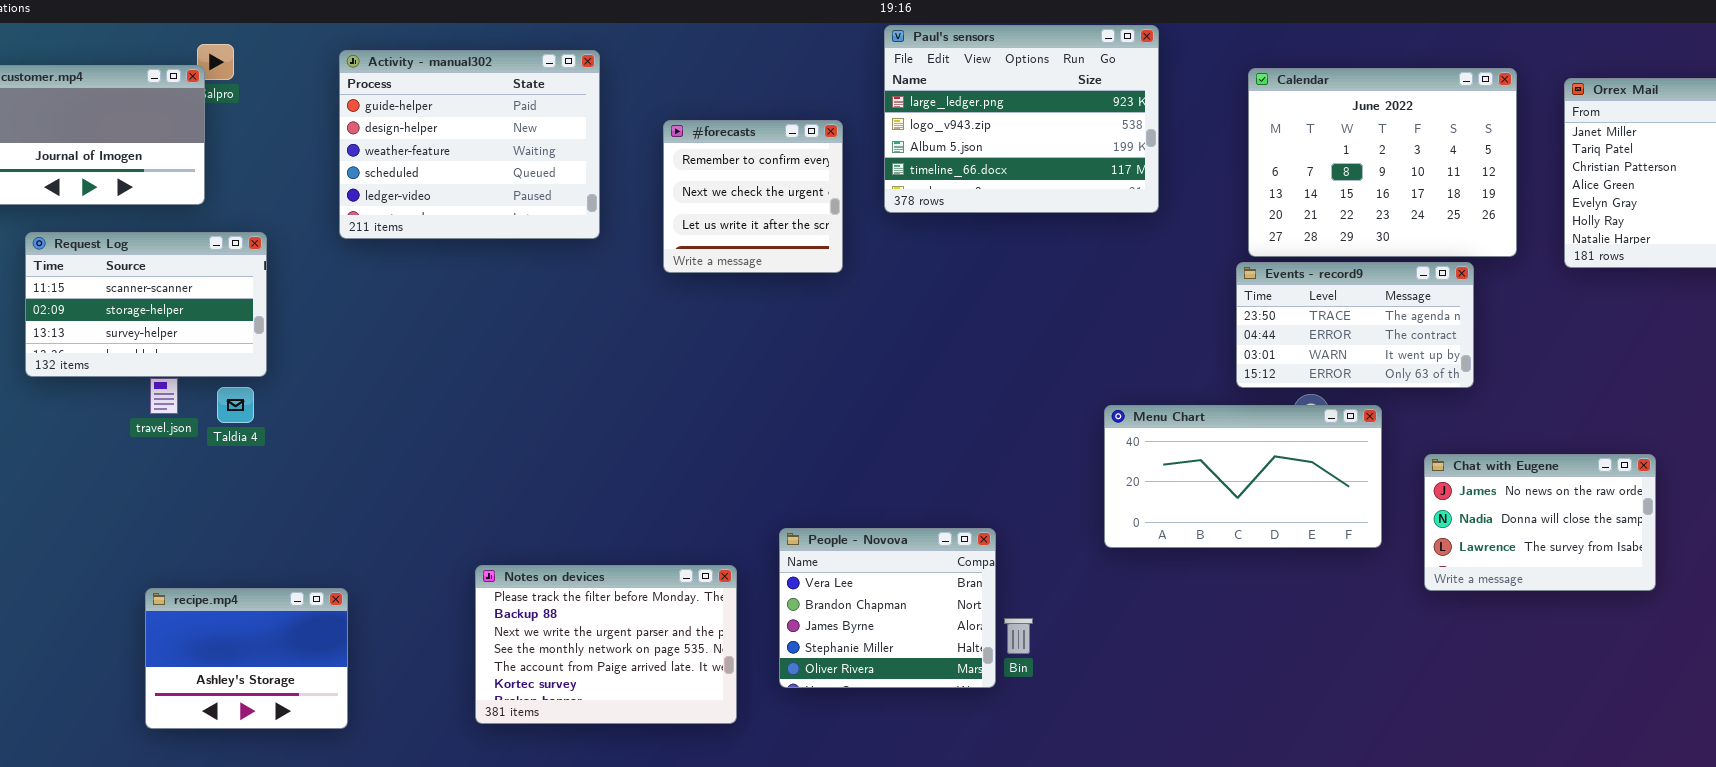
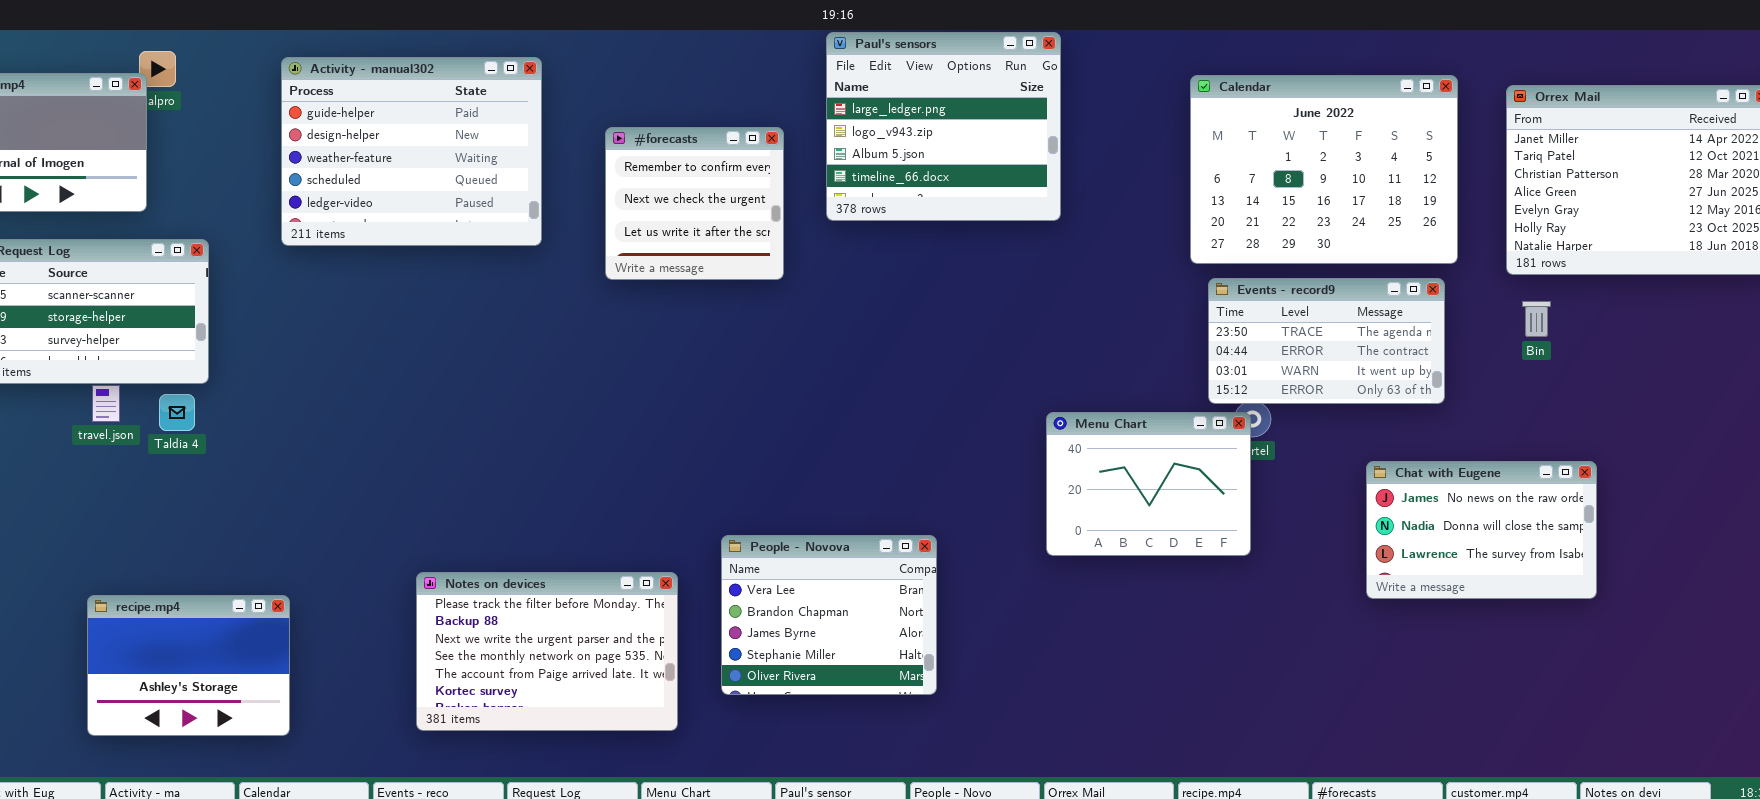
Paul's sensors: [884,25,1159,213] -> [826,32,1061,221], resized
Events - record9: [1236,262,1474,388] -> [1208,278,1445,404], moved
Menu Chart: [1104,405,1382,548] -> [1046,412,1251,556], resized
Bin: [1004,618,1033,654] -> [1522,301,1551,337], moved

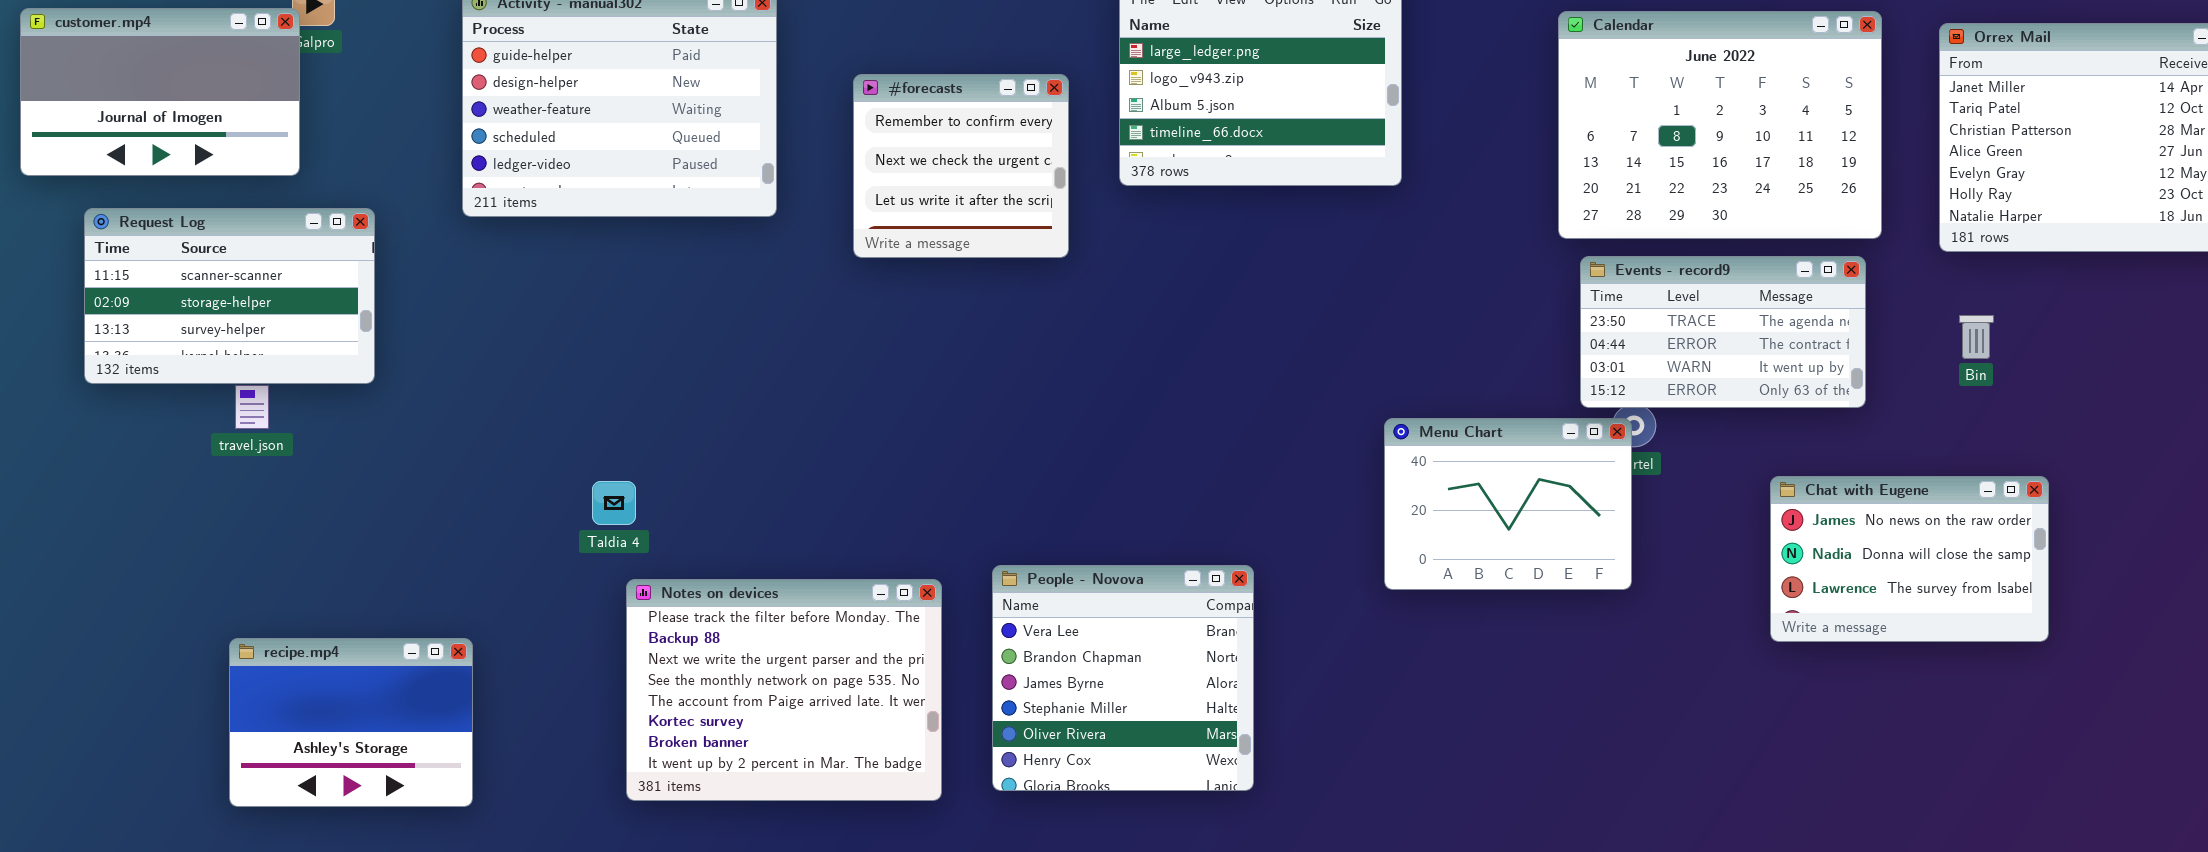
Bin: [1522,301,1551,337] -> [1959,315,1994,359], moved
Taldia 4: [159,394,195,431] -> [592,481,636,525], moved
People - Novova: [721,535,937,695] -> [992,565,1254,791], resized
Notes on devices: [416,572,678,731] -> [626,579,942,801], resized

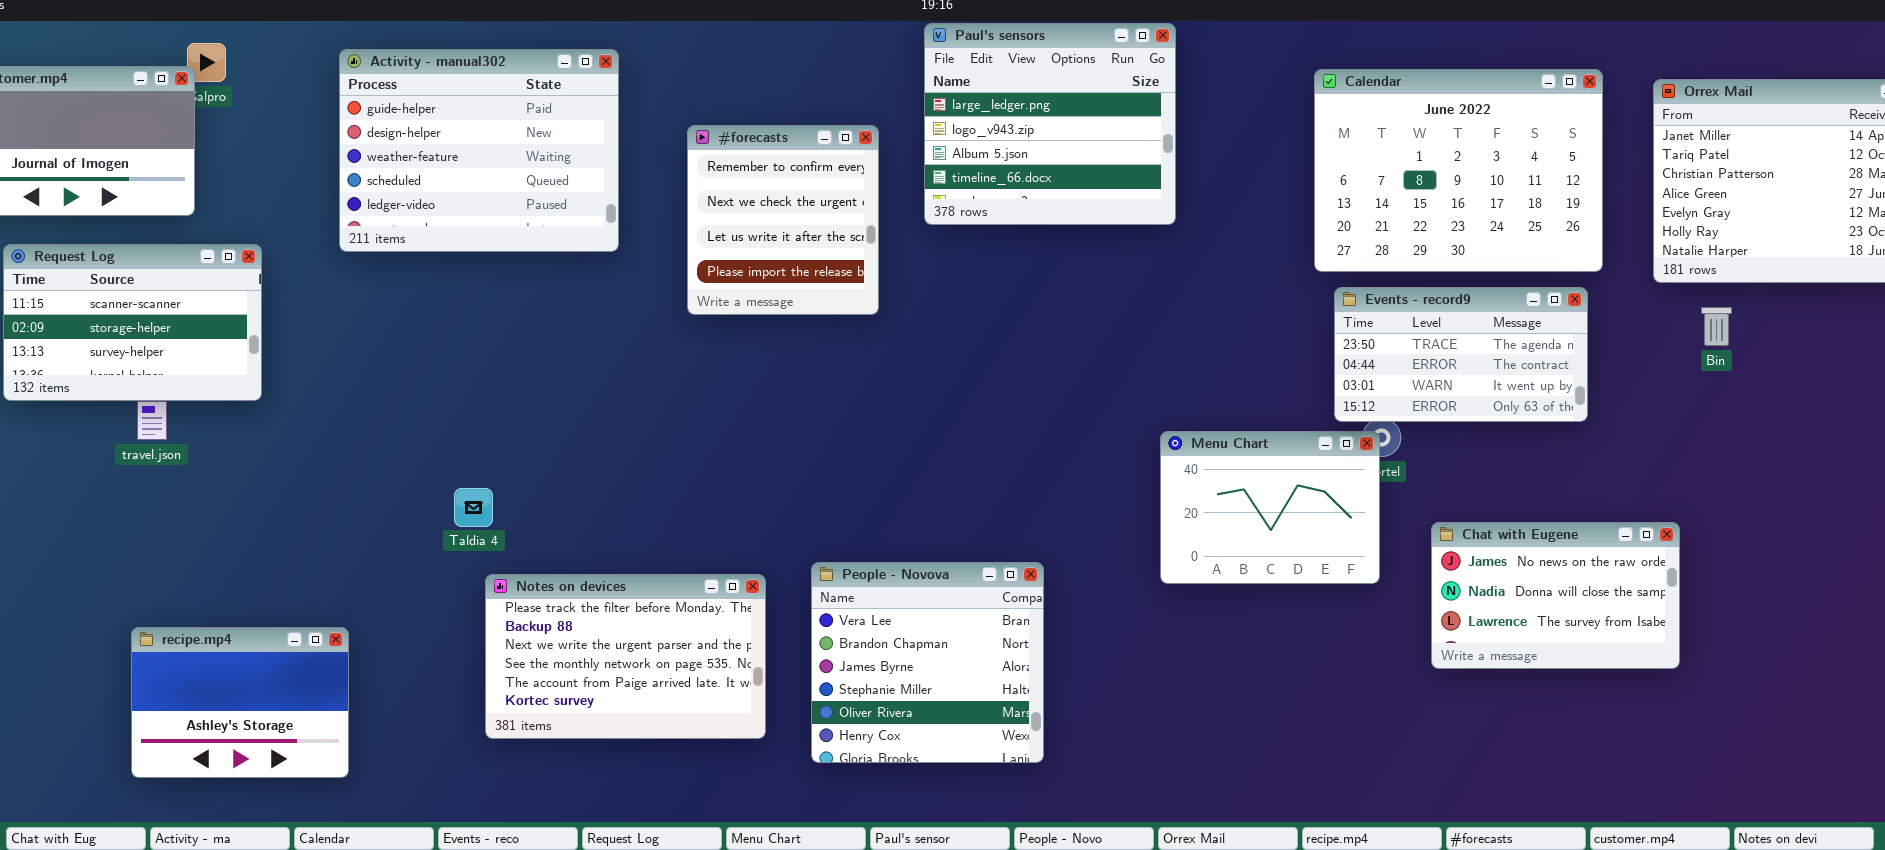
#forecasts: [853,74,1069,258] -> [687,125,879,315], resized
Bin: [1959,315,1994,359] -> [1701,307,1732,346], moved
Chat with Eugene: [1770,476,2049,642] -> [1431,522,1680,669], moved
Notes on devices: [626,579,942,801] -> [485,574,766,739], resized

